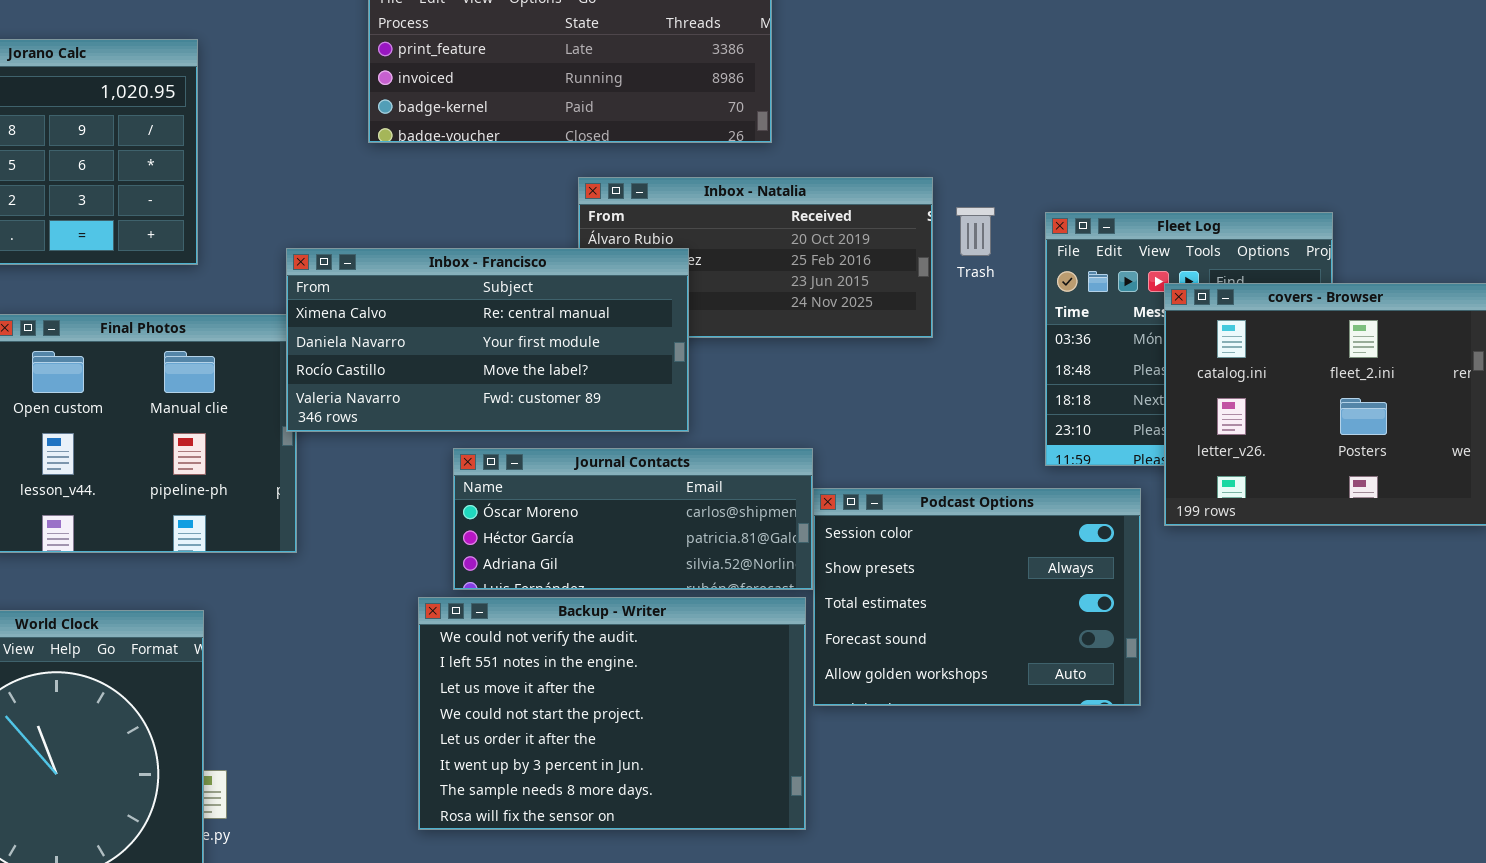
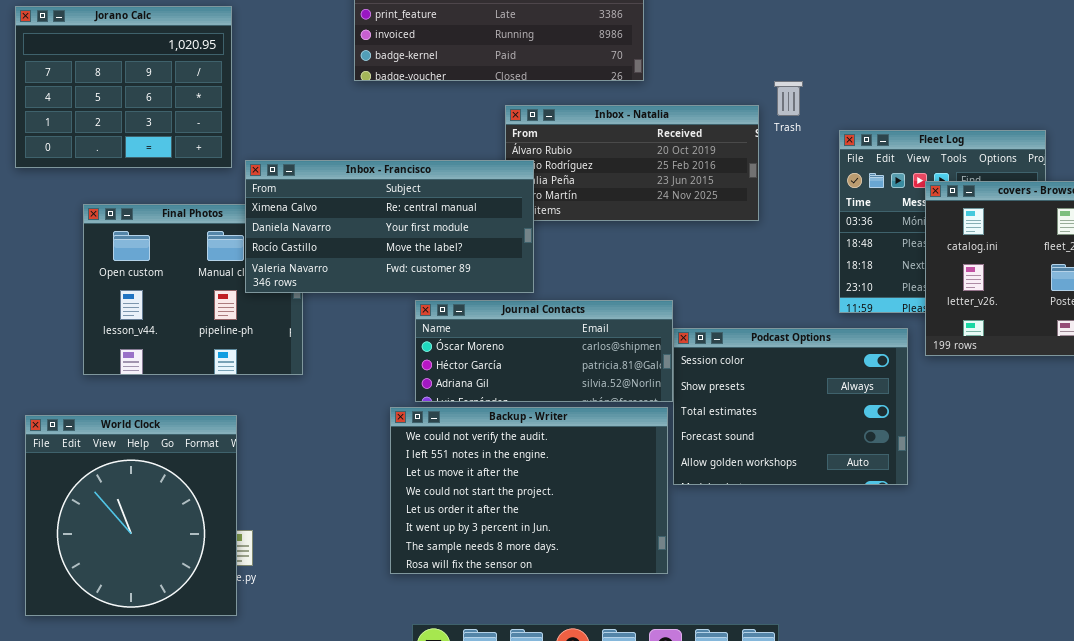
Trash: [956,207,995,256] -> [774,81,803,116], moved
Inbox - Francisco: [286,248,689,432] -> [245,160,534,293], moved

